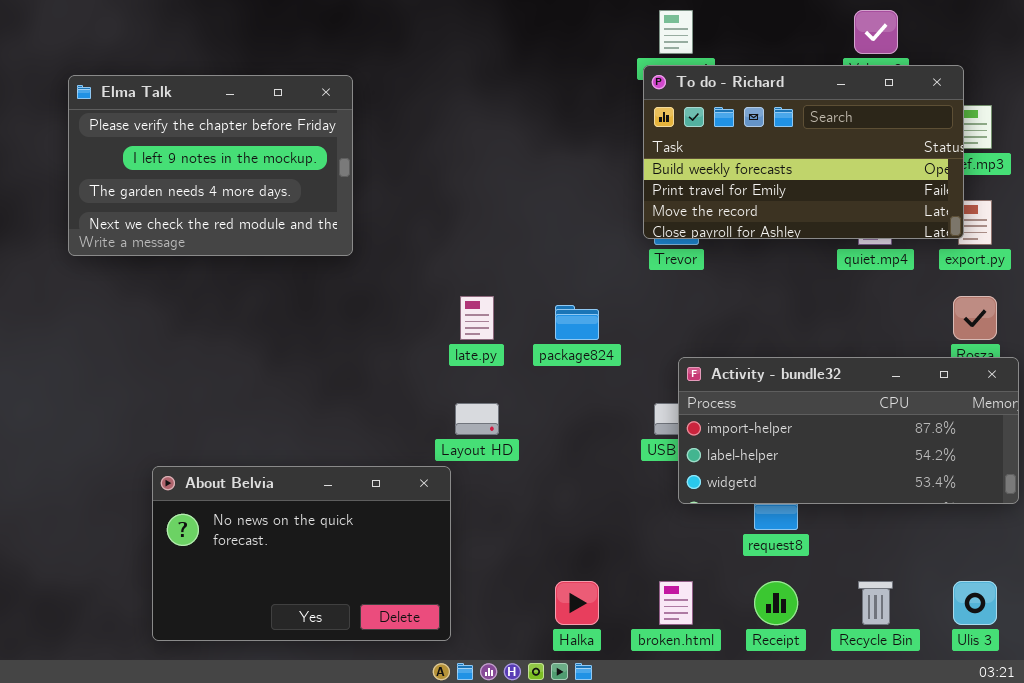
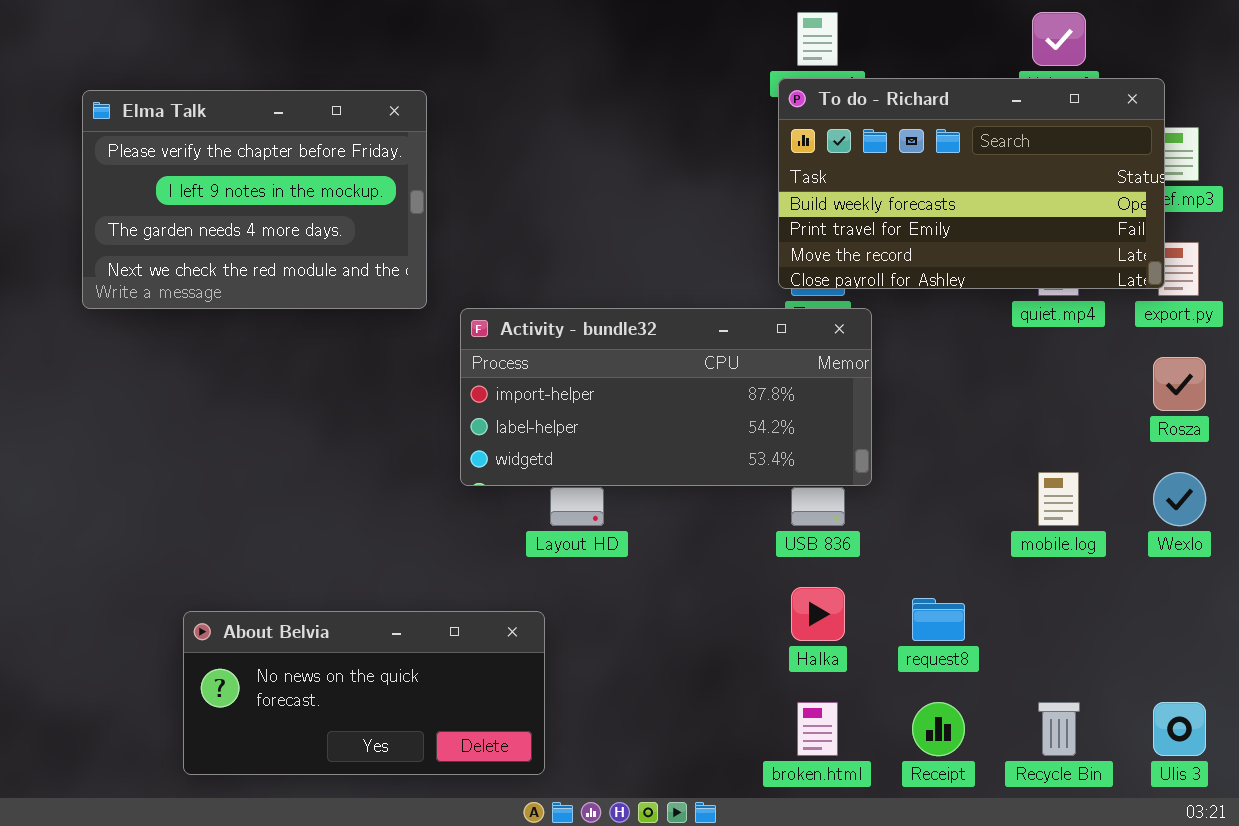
Activity - bundle32: [678,357,1019,504] -> [460,308,872,486], moved
About Belvia: [152,466,451,641] -> [183,611,545,775], resized
Halka: [555,581,599,625] -> [791,587,845,641], moved

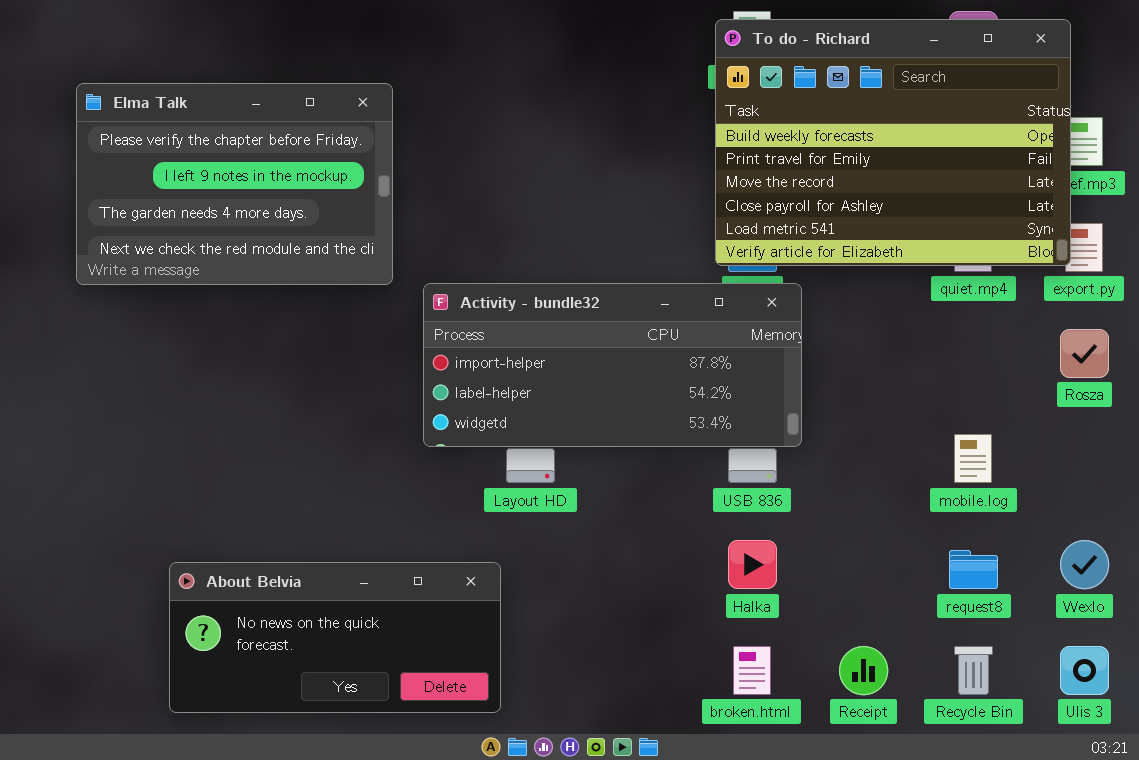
To do - Richard: [778,78,1165,289] -> [715,19,1071,266], resized
Wexlo: [1153,472,1206,526] -> [1060,540,1109,589], moved
request8: [912,598,965,641] -> [949,550,998,589], moved

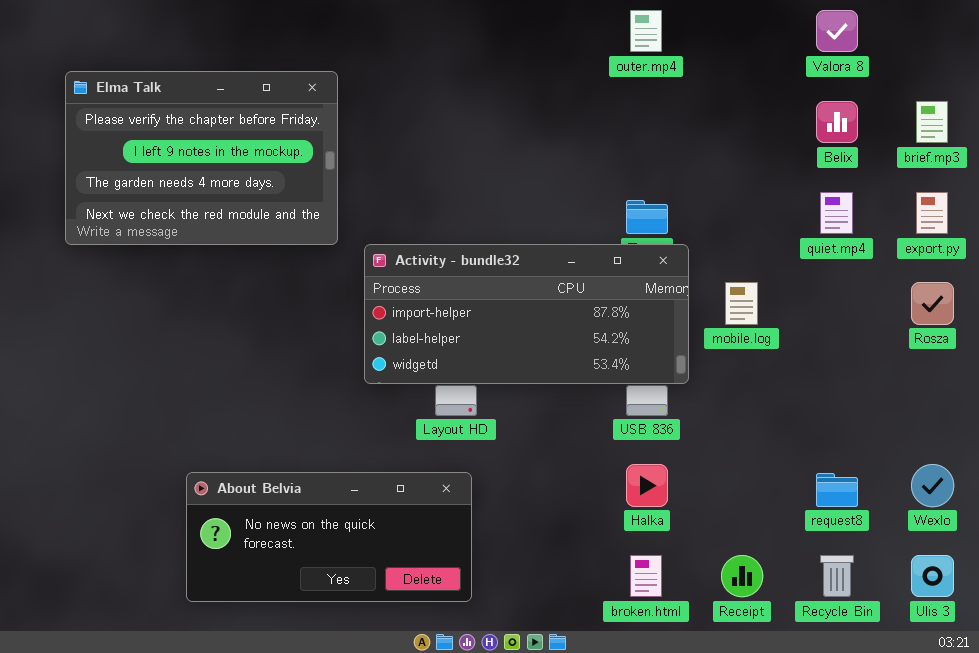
To do - Richard: [715,19,1071,266] -> none, closed
mobile.log: [954,434,992,483] -> [725,282,758,325], moved
About Belvia: [169,562,501,713] -> [186,472,472,602], moved

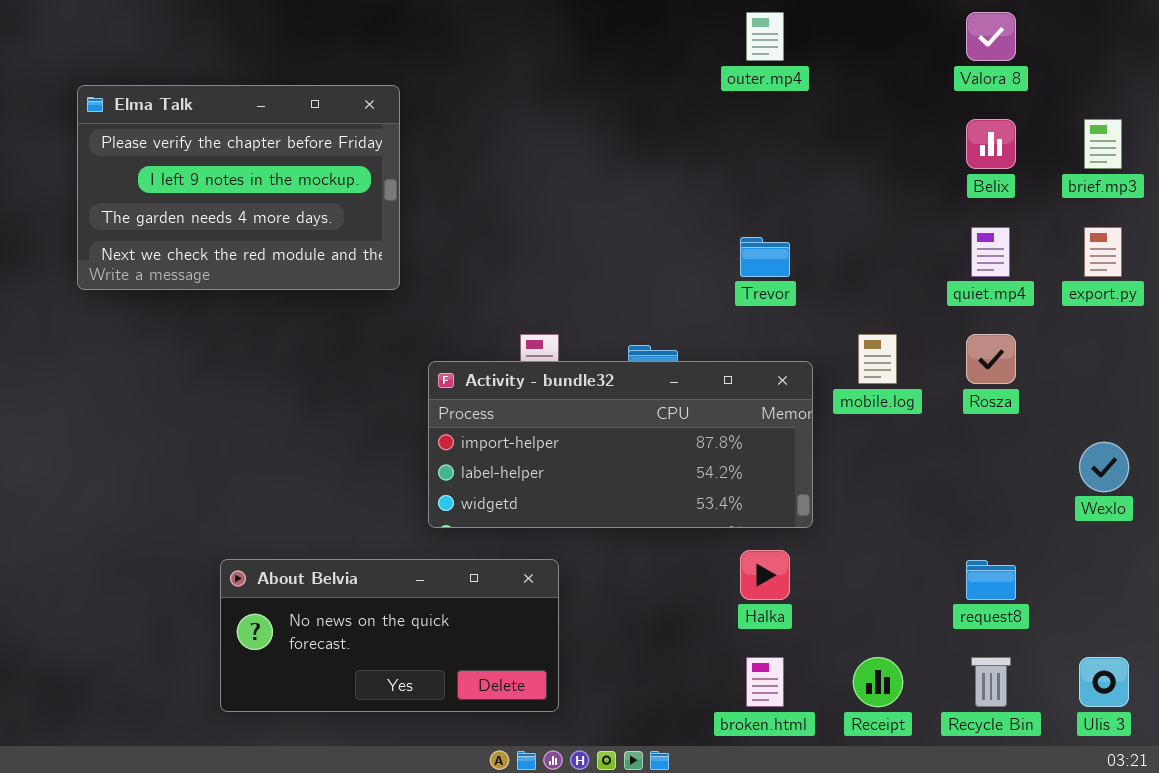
Activity - bundle32: [364,244,689,384] -> [428,361,813,528], moved
Rosza: [911,282,954,325] -> [966,334,1016,384], moved
Wexlo: [911,464,954,507] -> [1079,442,1129,492], moved

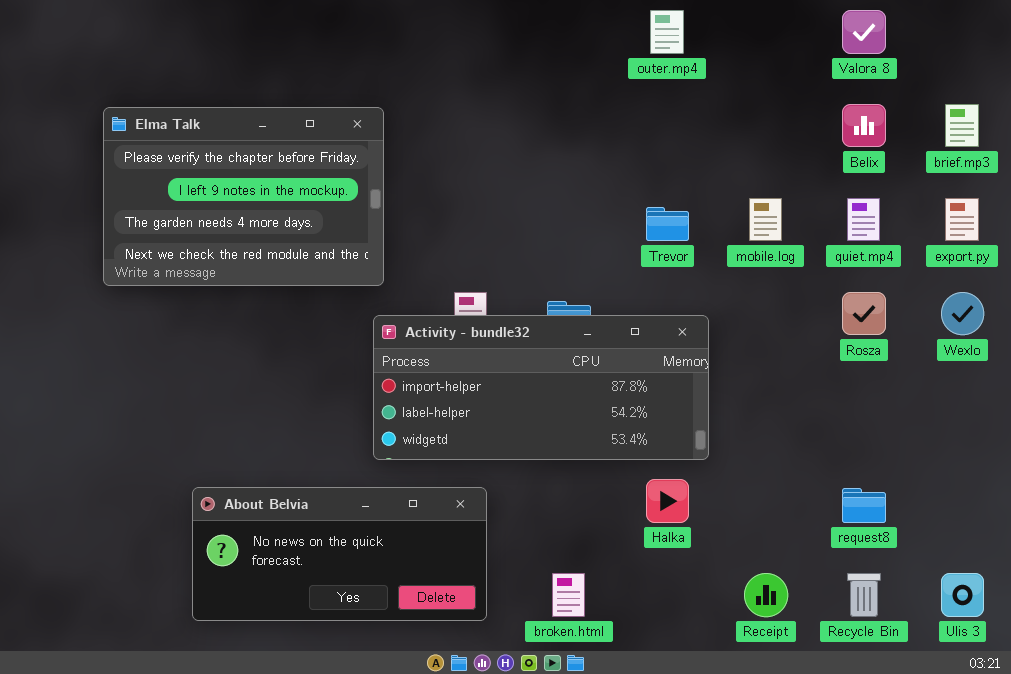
Elma Talk: [77,85,400,290] -> [103,107,384,286], moved
mobile.log: [858,334,897,384] -> [749,198,782,241], moved
Wexlo: [1079,442,1129,492] -> [941,292,984,335], moved
broken.html: [746,657,784,707] -> [552,573,585,617], moved

